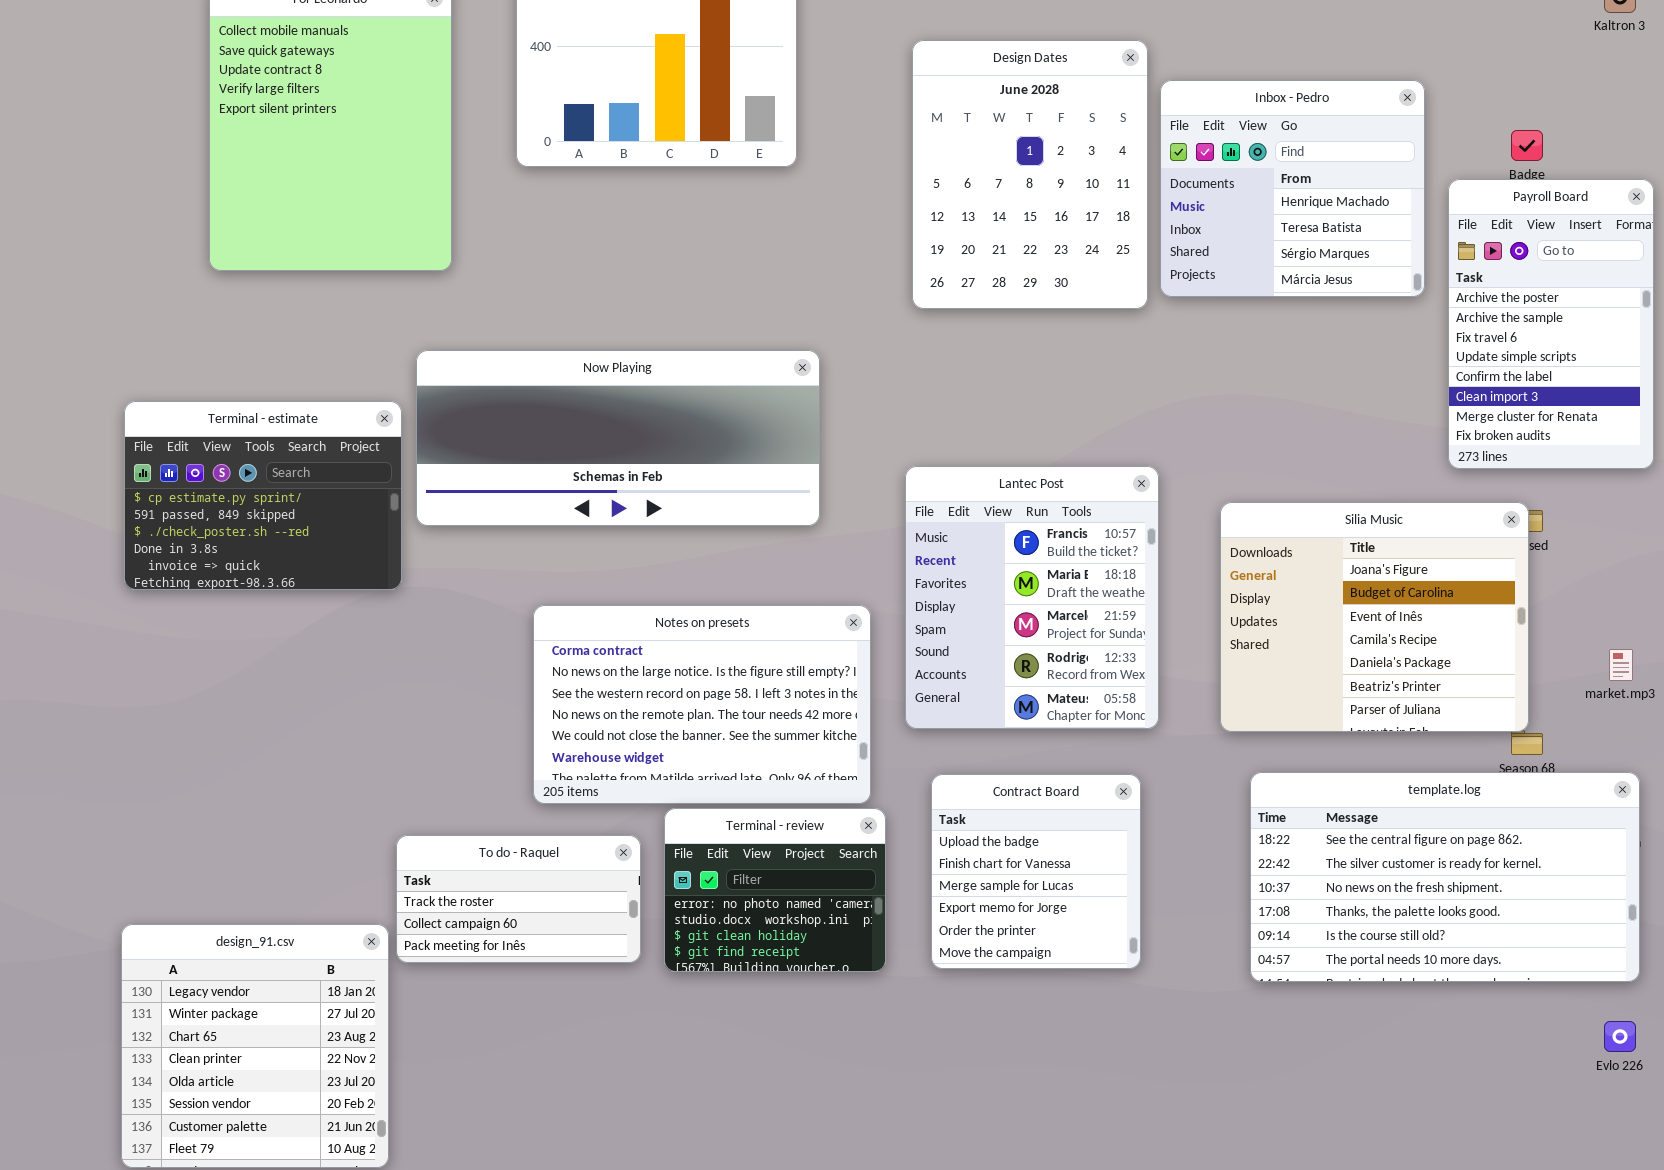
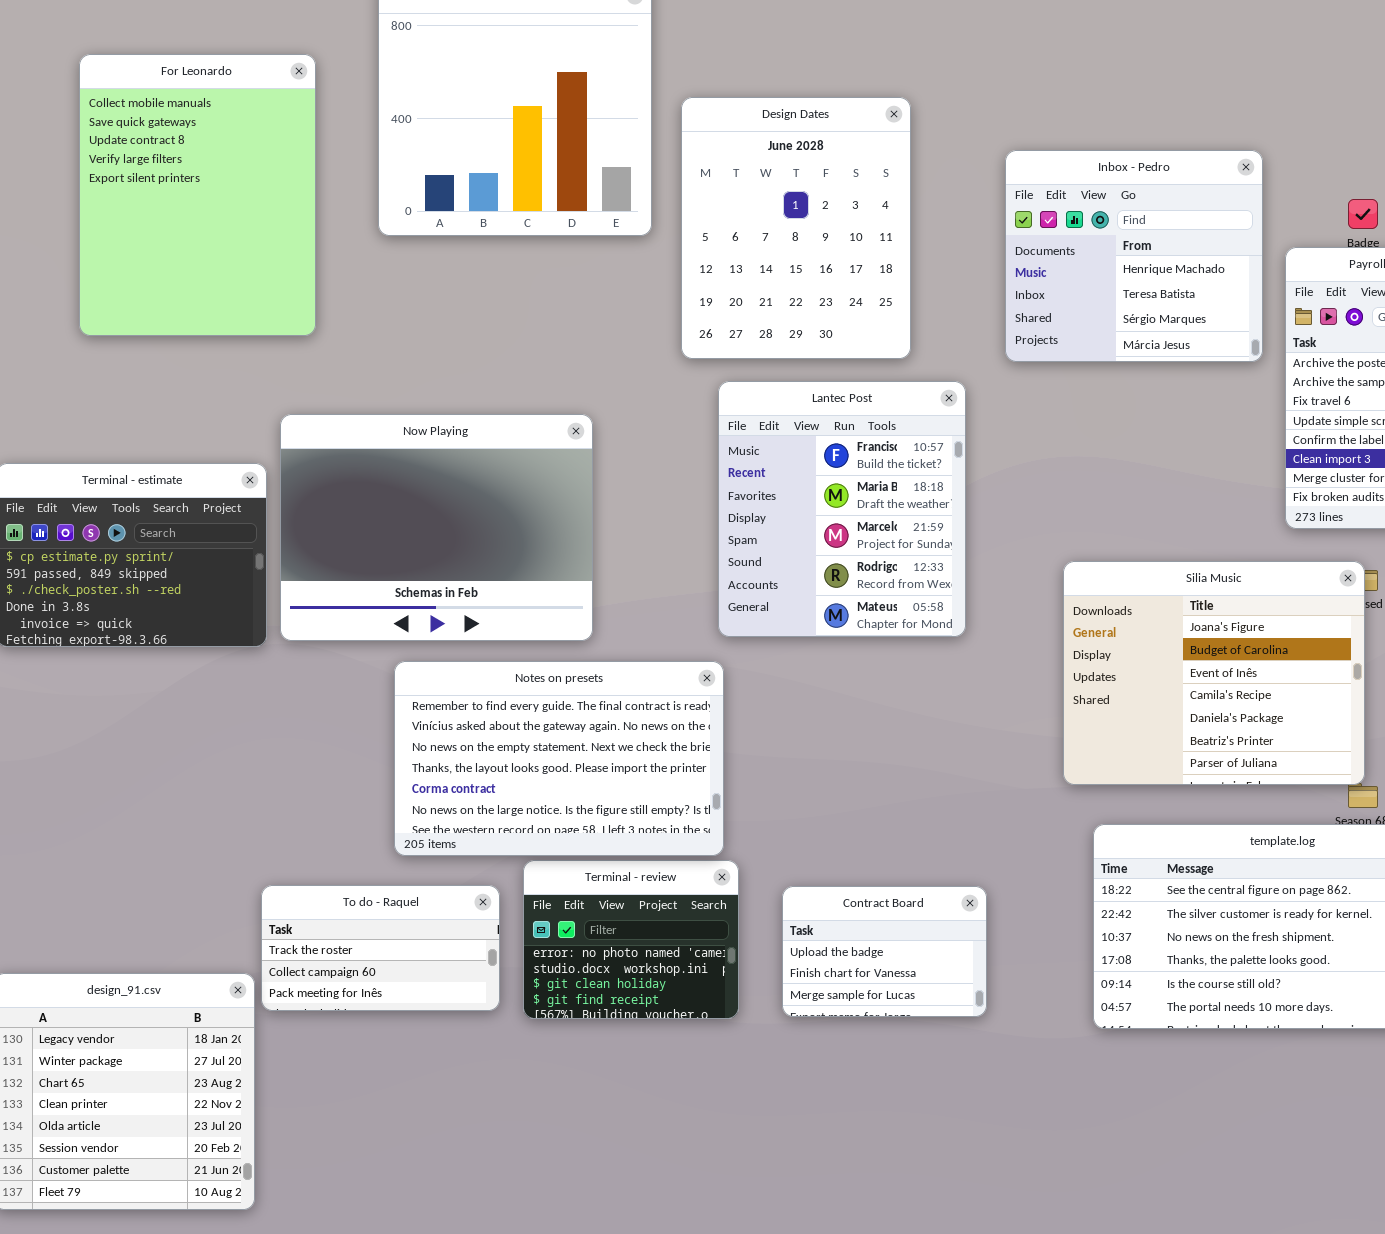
Design Dates: [912,40,1148,309] -> [681,97,911,359], moved
Now Playing: [416,350,820,526] -> [280,414,593,641], resized
Lantec Post: [905,466,1159,729] -> [718,381,966,637], moved
Notes on presets: [533,605,871,804] -> [394,661,724,856], scrolled up 4 rows
Contract Board: [931,774,1141,969] -> [782,886,987,1017], resized

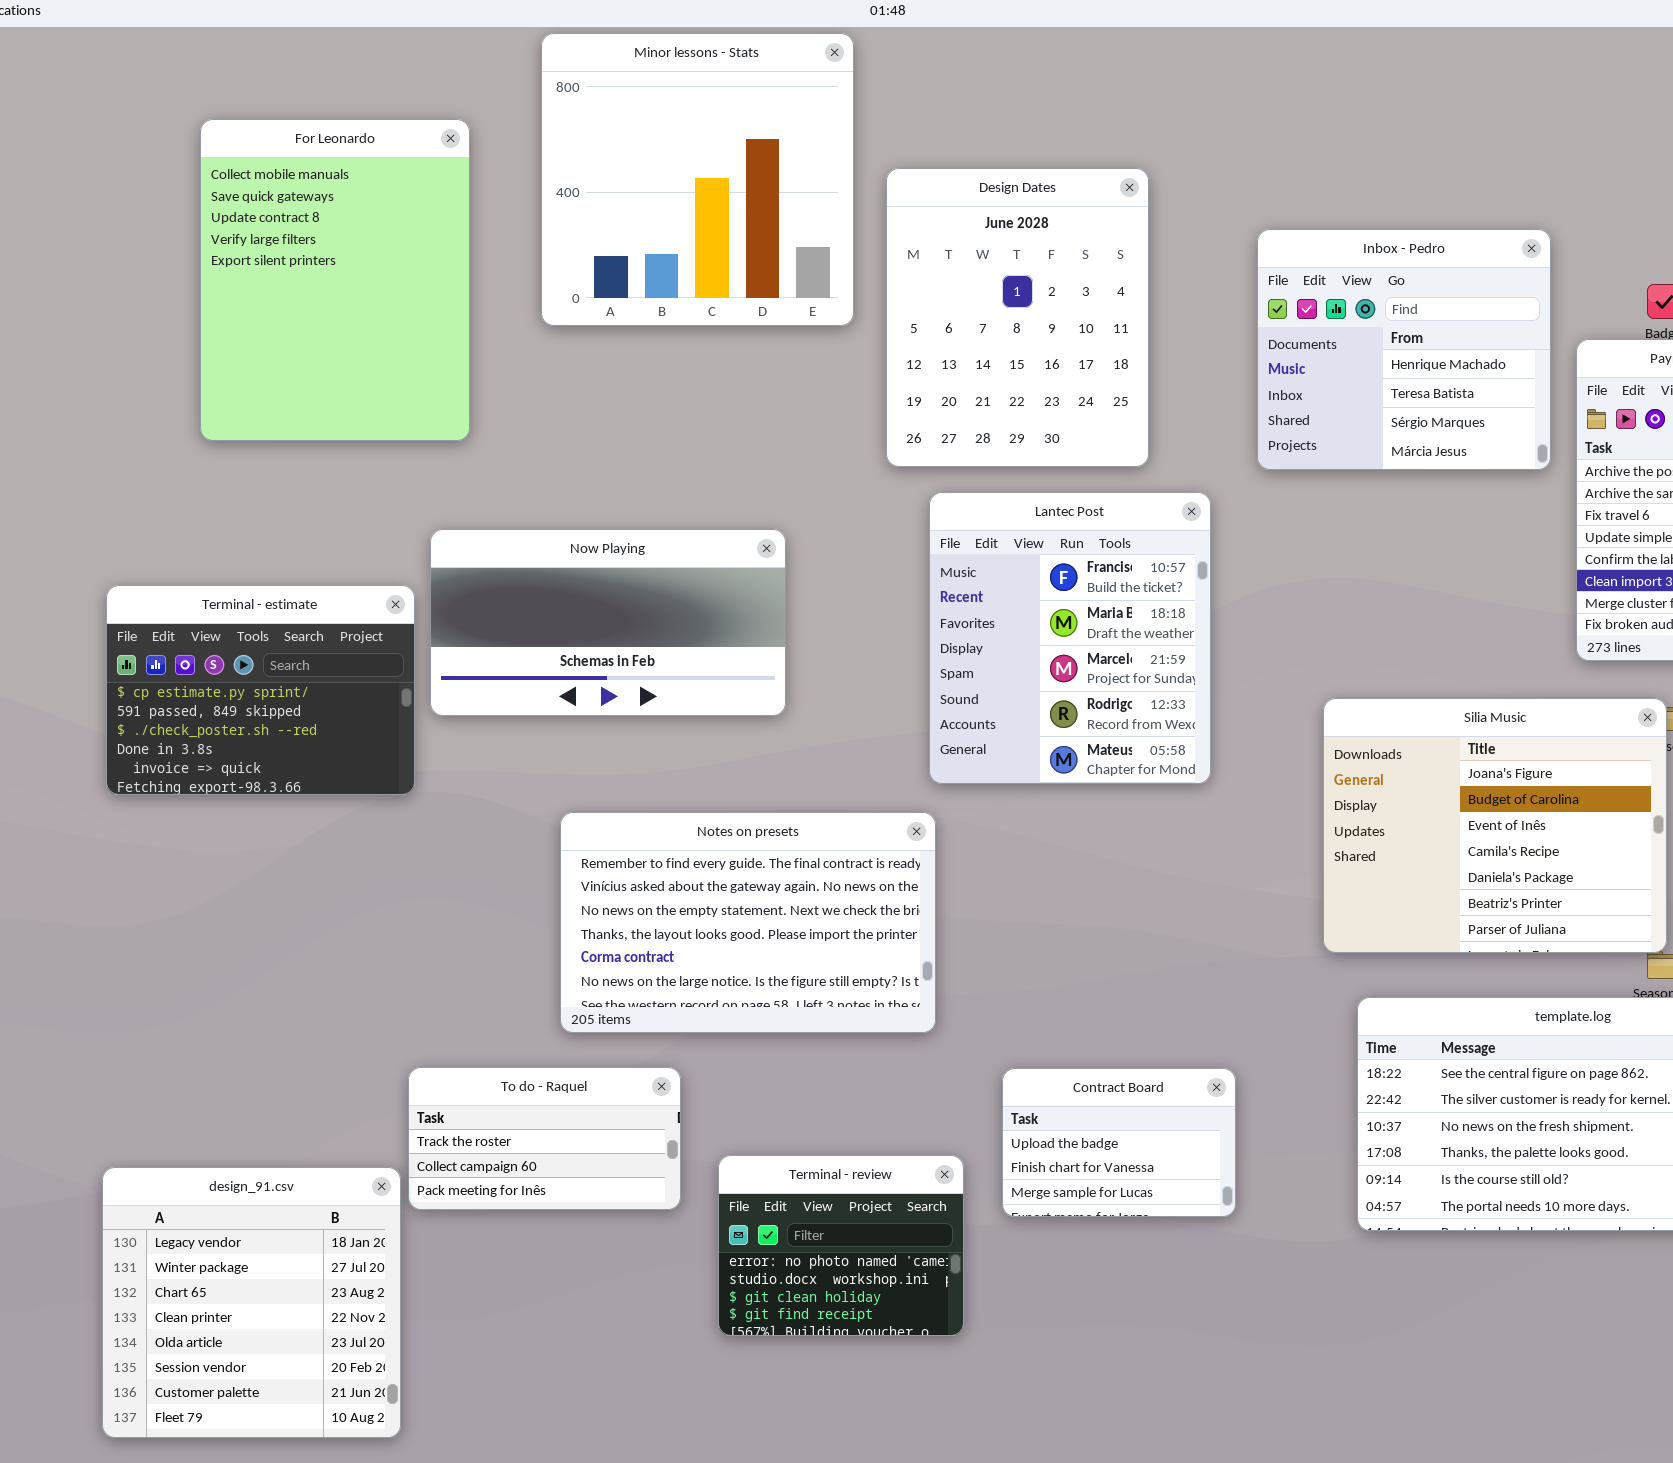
Now Playing: [280,414,593,641] -> [430,529,786,716], resized
Terminal - review: [523,860,739,1019] -> [718,1155,964,1336], moved

